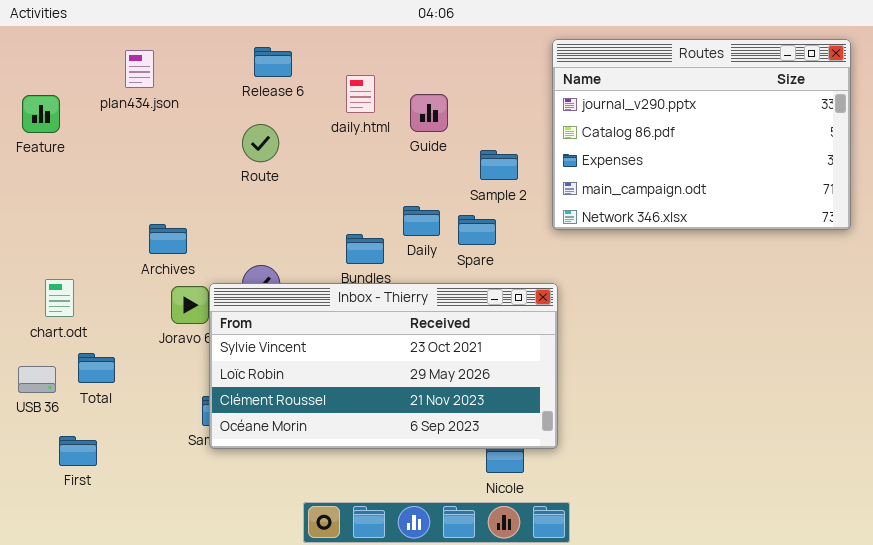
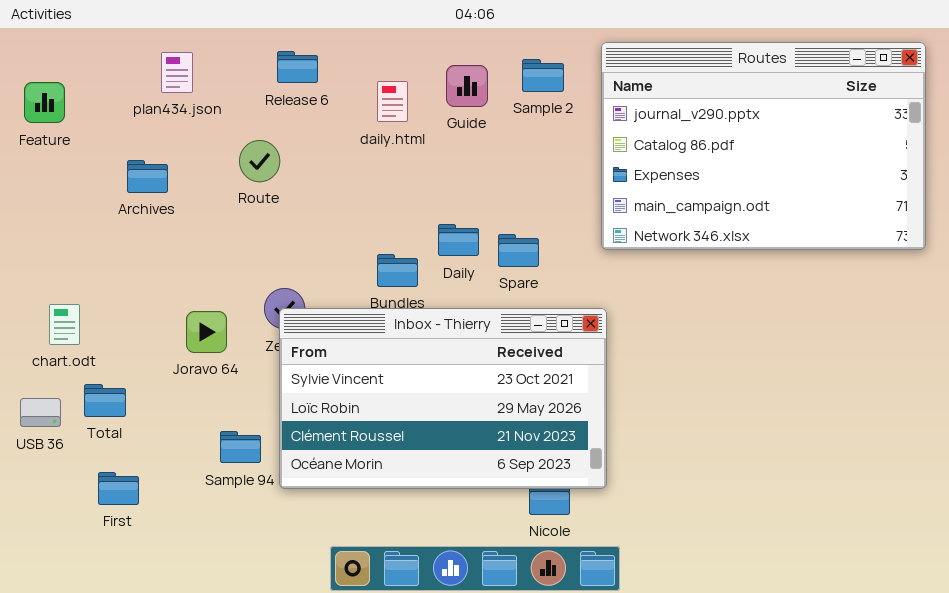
plan434.json: [125,50,154,88] -> [161,52,193,93], moved
Guide: [410,94,448,132] -> [446,65,488,107], moved
Feature: [22,95,60,133] -> [24,82,65,123], moved
Route: [242,124,279,162] -> [239,140,280,182], moved
Sample 2: [480,150,518,180] -> [522,59,564,92], moved
Archives: [149,224,187,254] -> [127,160,168,193], moved
Inbox - Thierry: [209,283,558,449] -> [279,308,607,489], resized
First: [59,436,97,466] -> [98,472,139,505], moved

